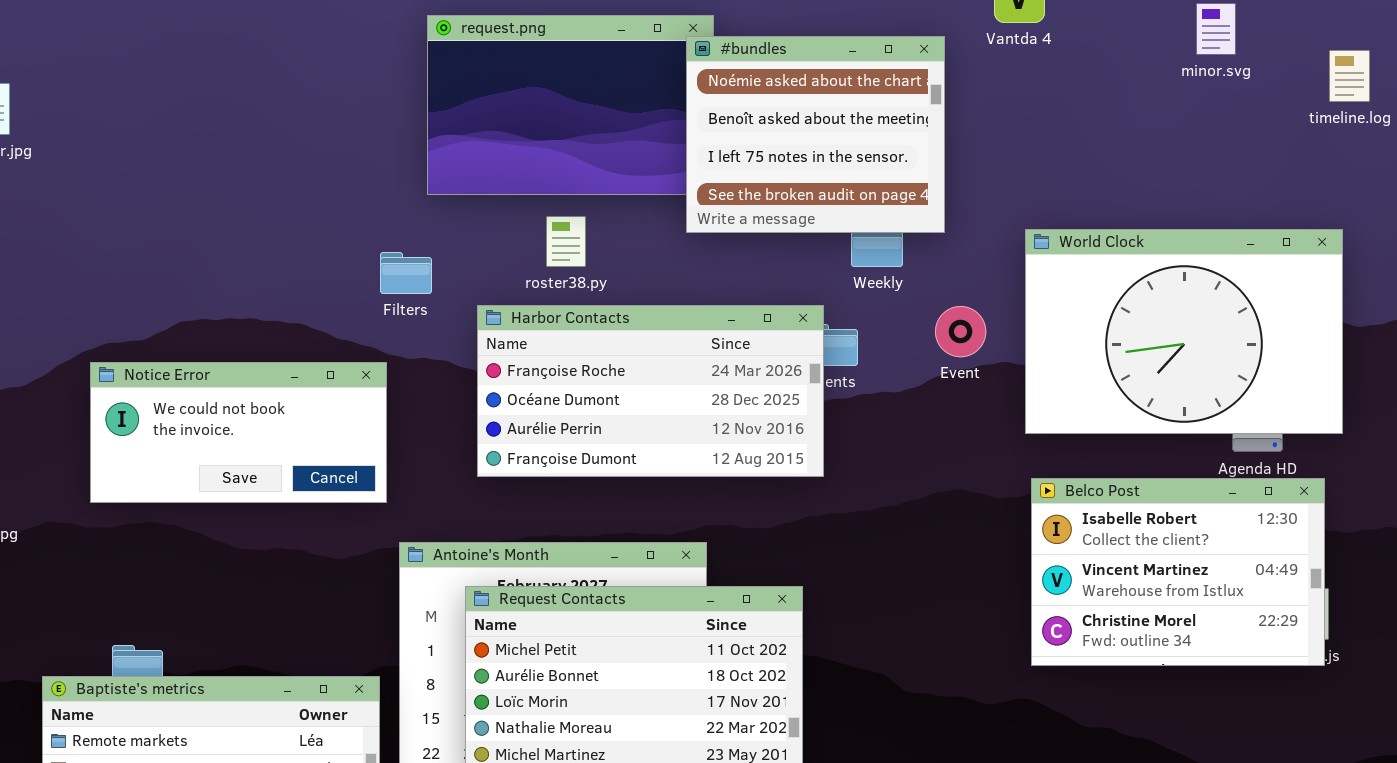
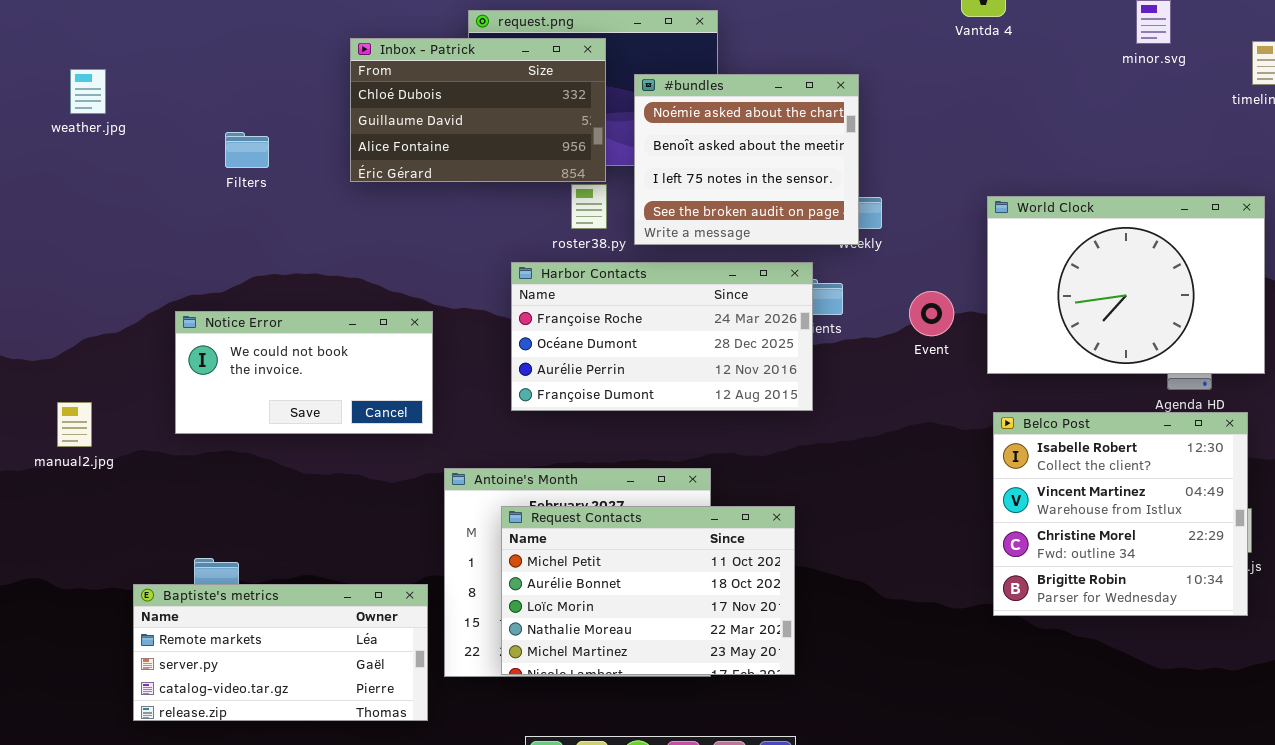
#bundles: [686,36,945,233] -> [634,74,859,245], moved
Inbox - Patrick: none -> [350,38,606,182], opened
Filters: [380,252,432,294] -> [225,132,269,168], moved
Event: [935,306,986,357] -> [909,291,954,336], moved
Belco Post: [1031,478,1325,666] -> [993,412,1248,616], resized

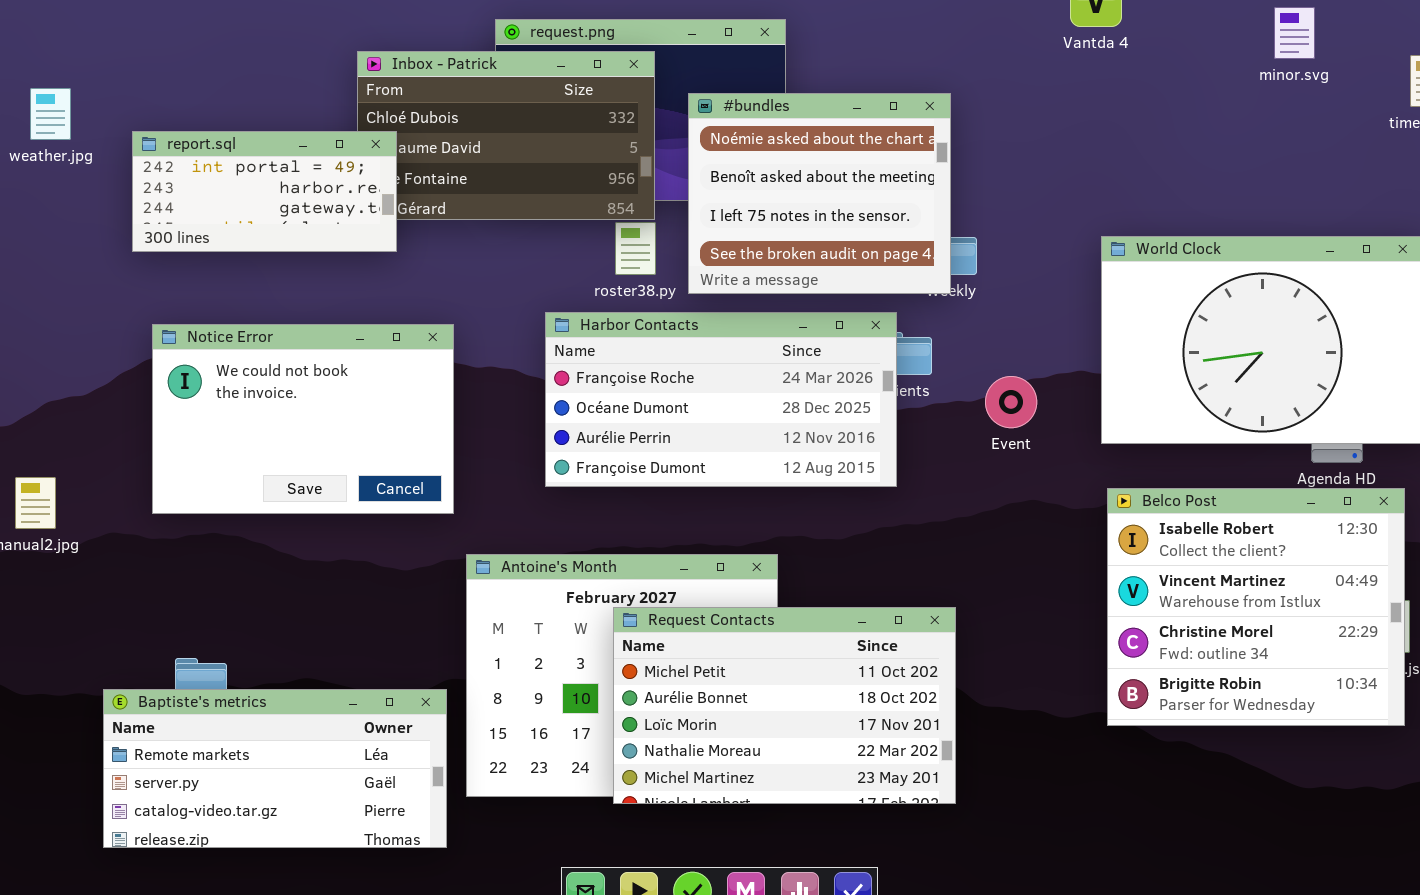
report.sql: none -> [132,131,397,252], opened
Event: [909,291,954,336] -> [985,376,1037,428], moved
Notice Error: [175,311,433,434] -> [152,324,454,514], resized
Request Contacts: [501,506,795,675] -> [613,607,956,804], moved

